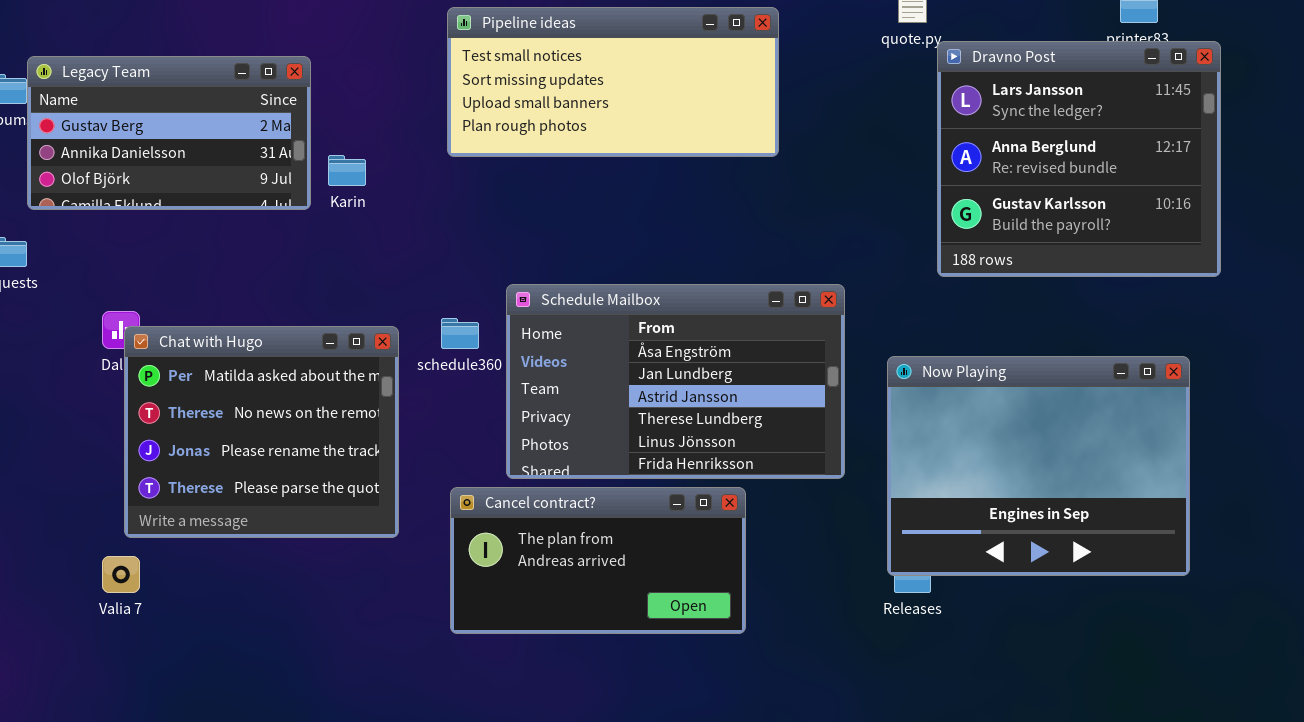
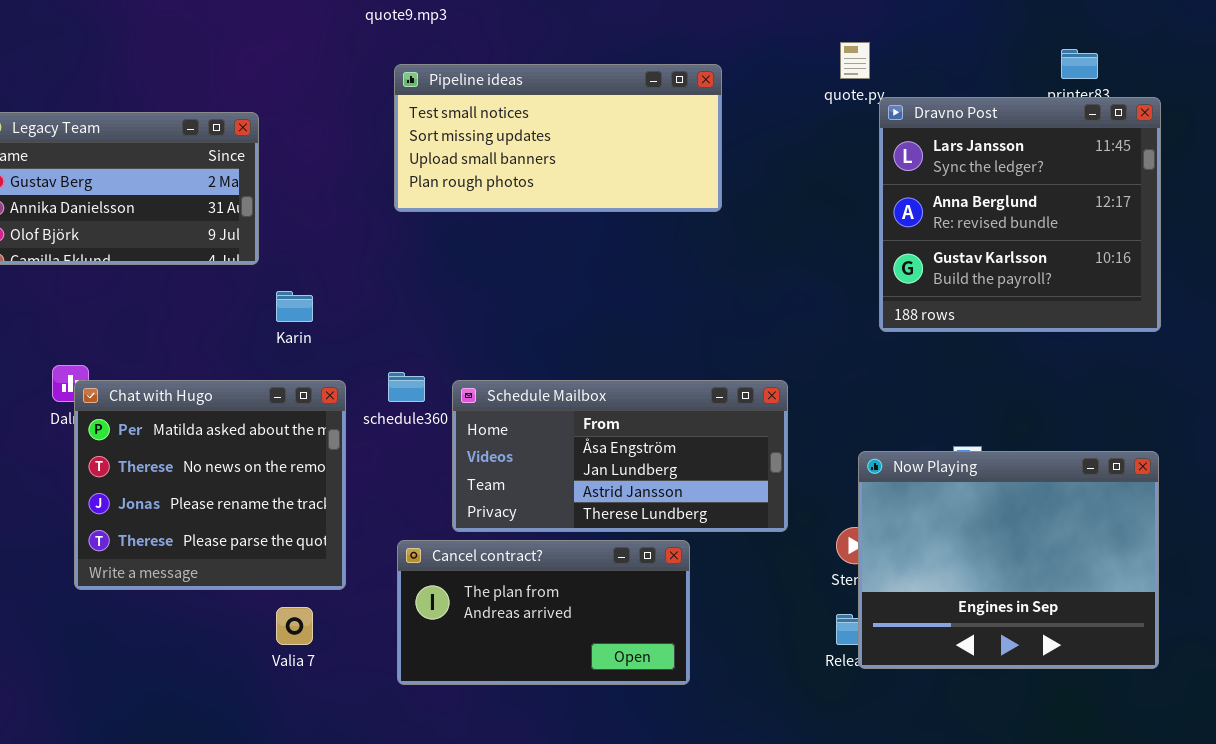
Karin: [328,155,366,186] -> [276,291,313,322], moved
Schedule Mailbox: [506,284,845,479] -> [452,380,788,532], resized
Now Playing: [887,356,1190,576] -> [858,451,1159,669], moved
Valia 7: [102,556,140,593] -> [276,607,313,645], moved

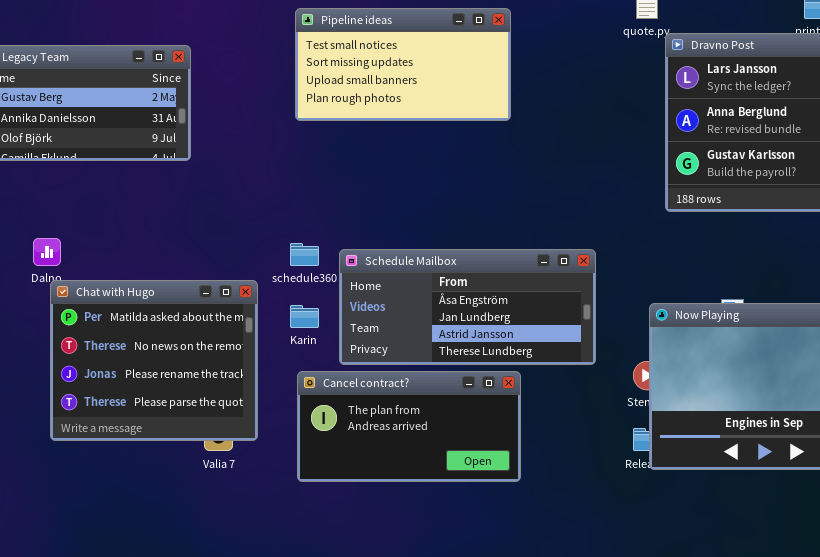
Pipeline ideas: [394,64,722,212] -> [295,8,511,121], resized
Karin: [276,291,313,322] -> [290,305,319,328], moved
Chat with Hugo: [74,380,346,590] -> [50,280,258,441], moved

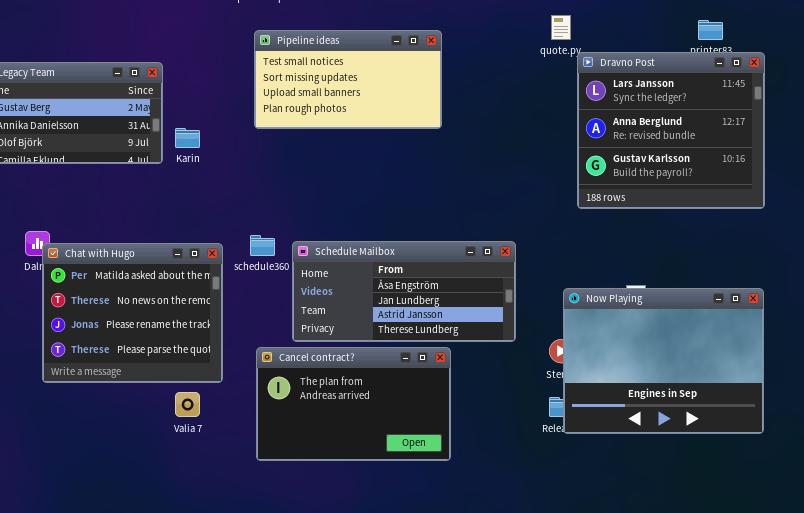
Chat with Hugo: [50,280,258,441] -> [42,243,223,383], moved
Karin: [290,305,319,328] -> [175,128,200,148], moved
Cancel contract?: [297,371,521,482] -> [256,347,451,461], resized

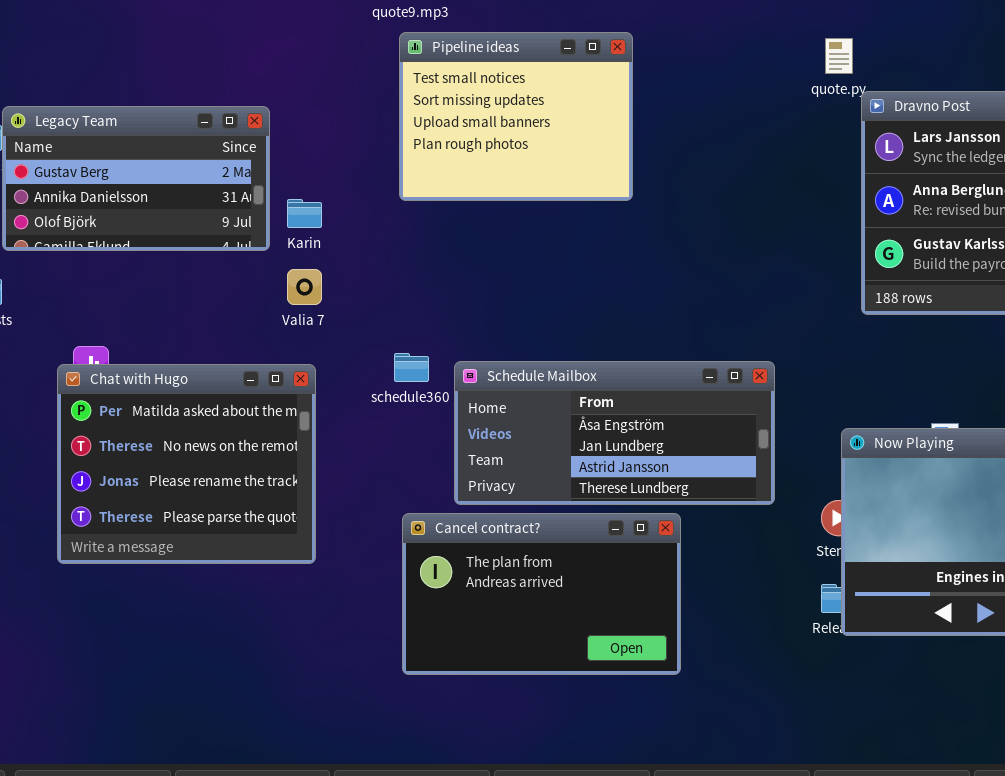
Pipeline ideas: [254,30,442,129] -> [399,32,633,201], resized
Chat with Hugo: [42,243,223,383] -> [57,364,316,564], moved
Valia 7: [175,392,200,417] -> [287,269,322,305], moved

